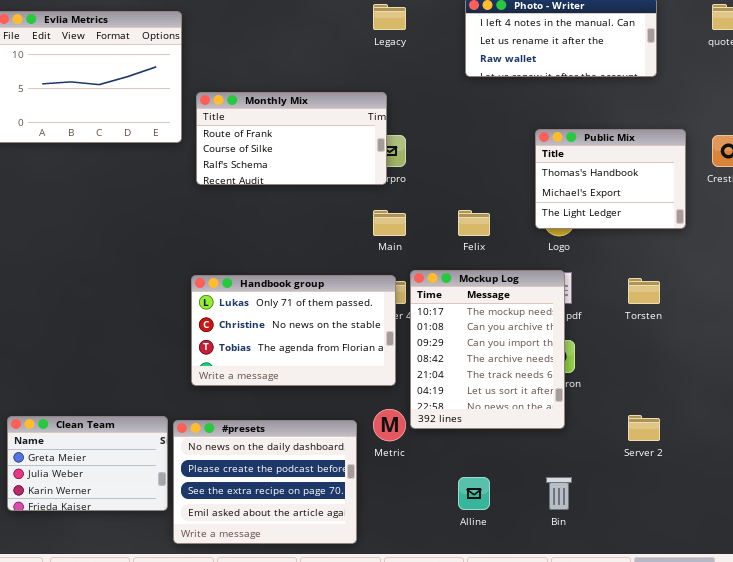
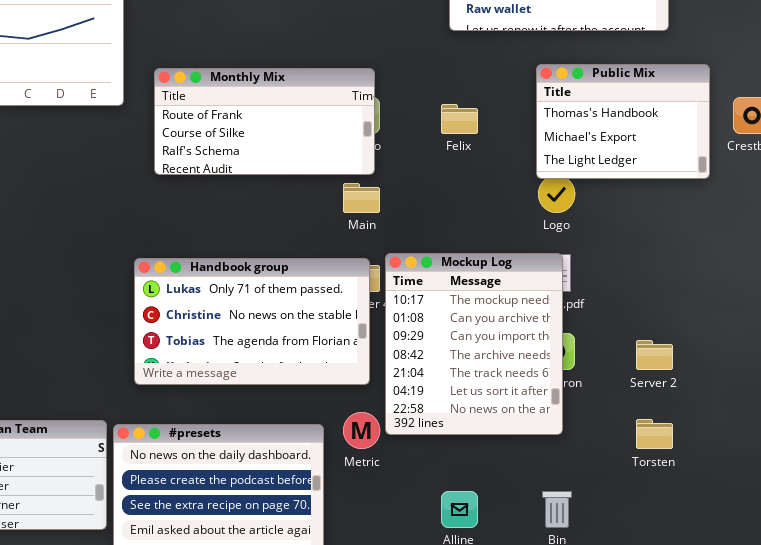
Monthly Mix: [196,92,387,185] -> [154,68,375,175], moved
Public Mix: [535,129,686,229] -> [536,64,710,179], moved
Felix: [458,210,490,236] -> [441,104,478,134], moved
Torsten: [628,278,660,304] -> [636,419,673,449], moved
Server 2: [628,415,660,441] -> [636,340,673,370], moved

